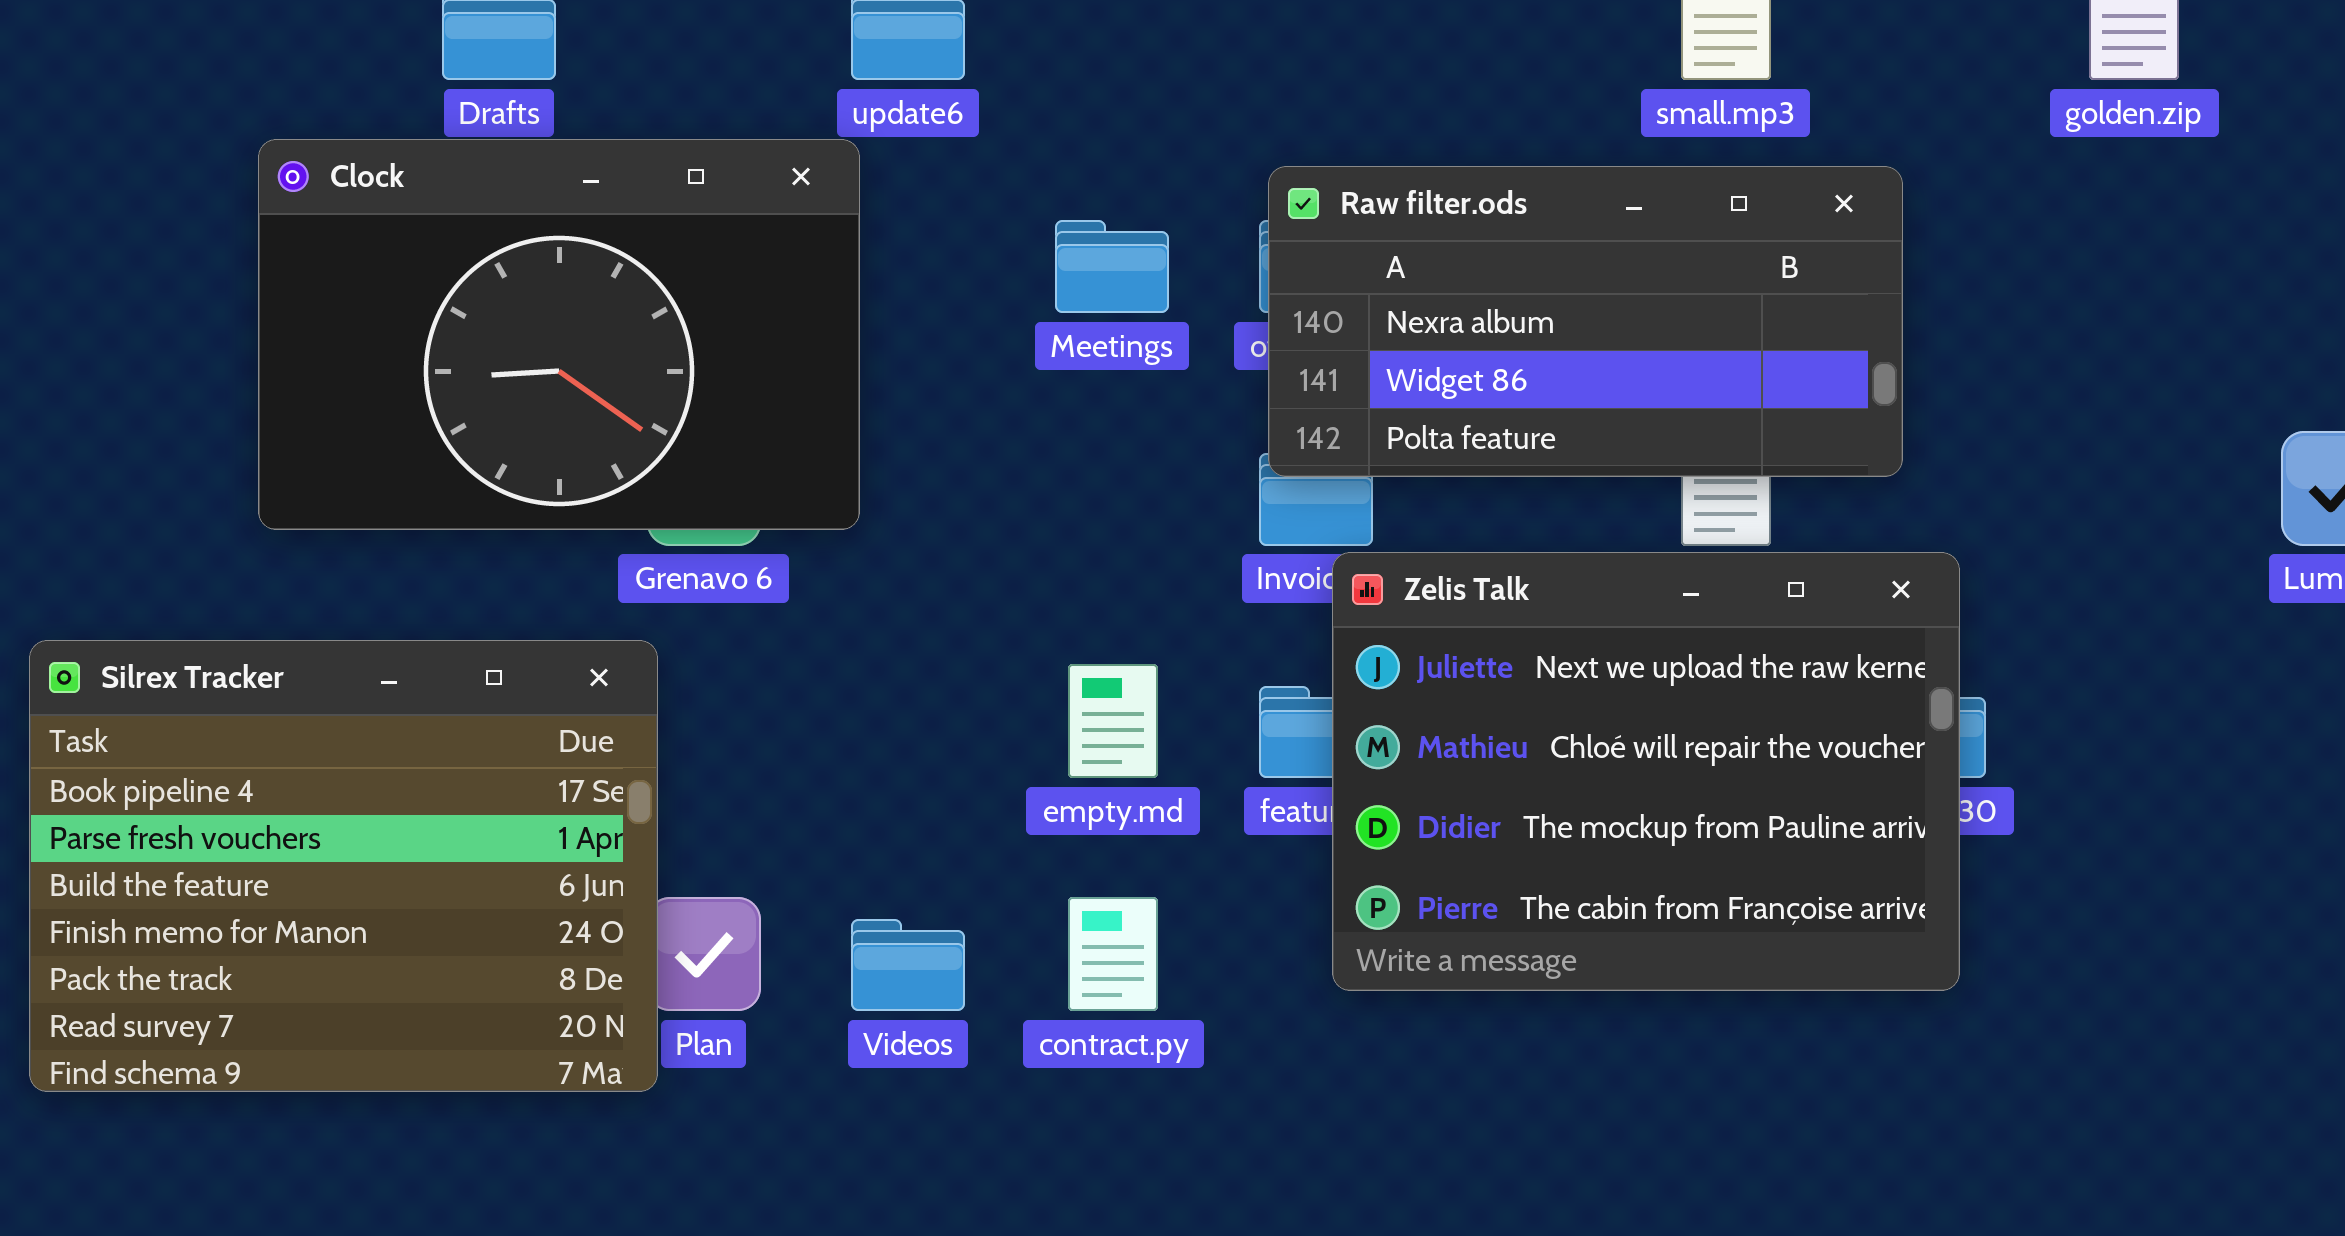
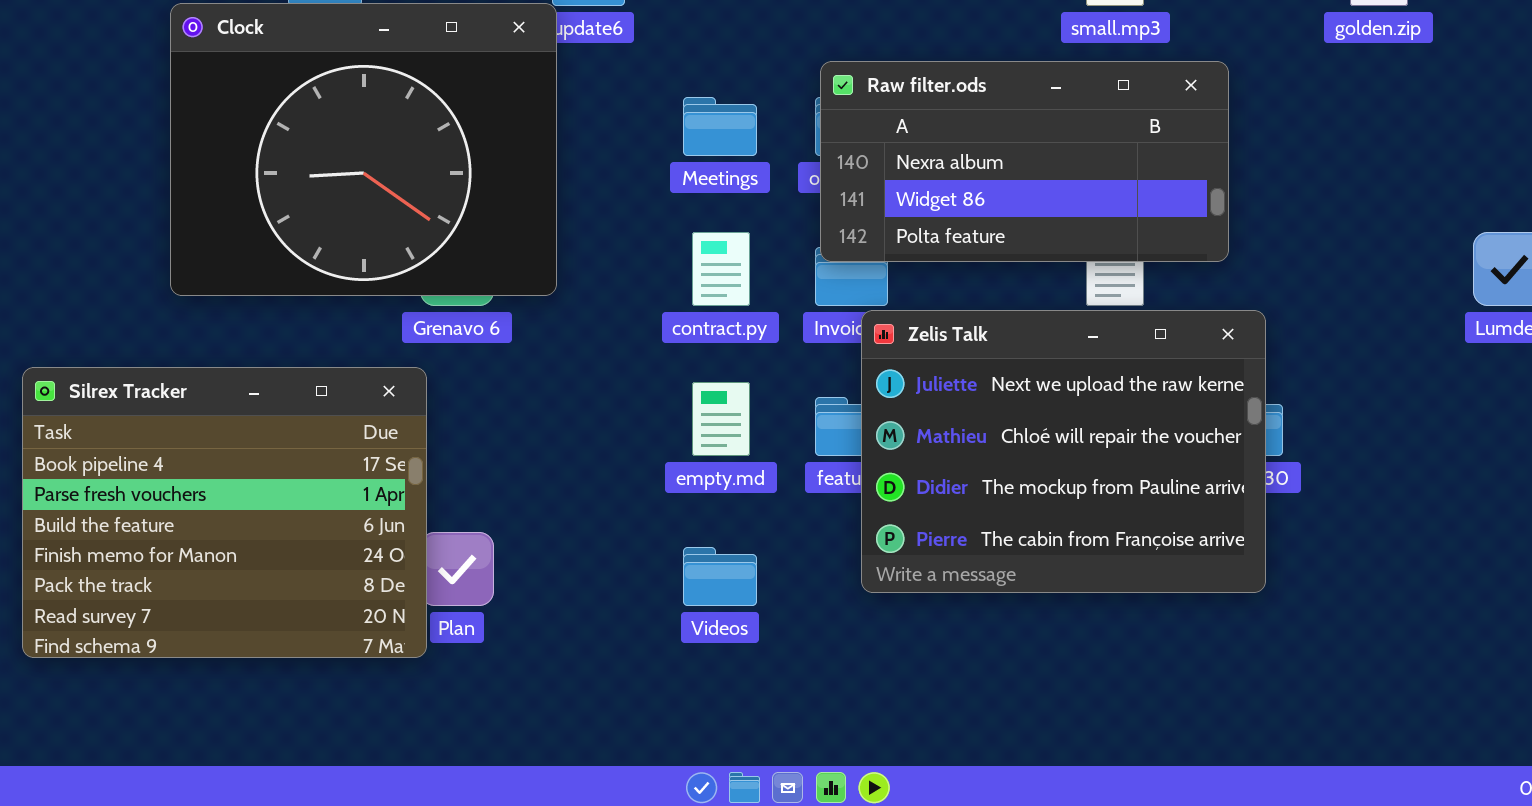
Clock: [258,139,860,530] -> [170,3,557,296], resized
contract.py: [1068,897,1158,1011] -> [692,232,750,306], moved
Videos: [851,919,965,1011] -> [683,547,757,606], moved

